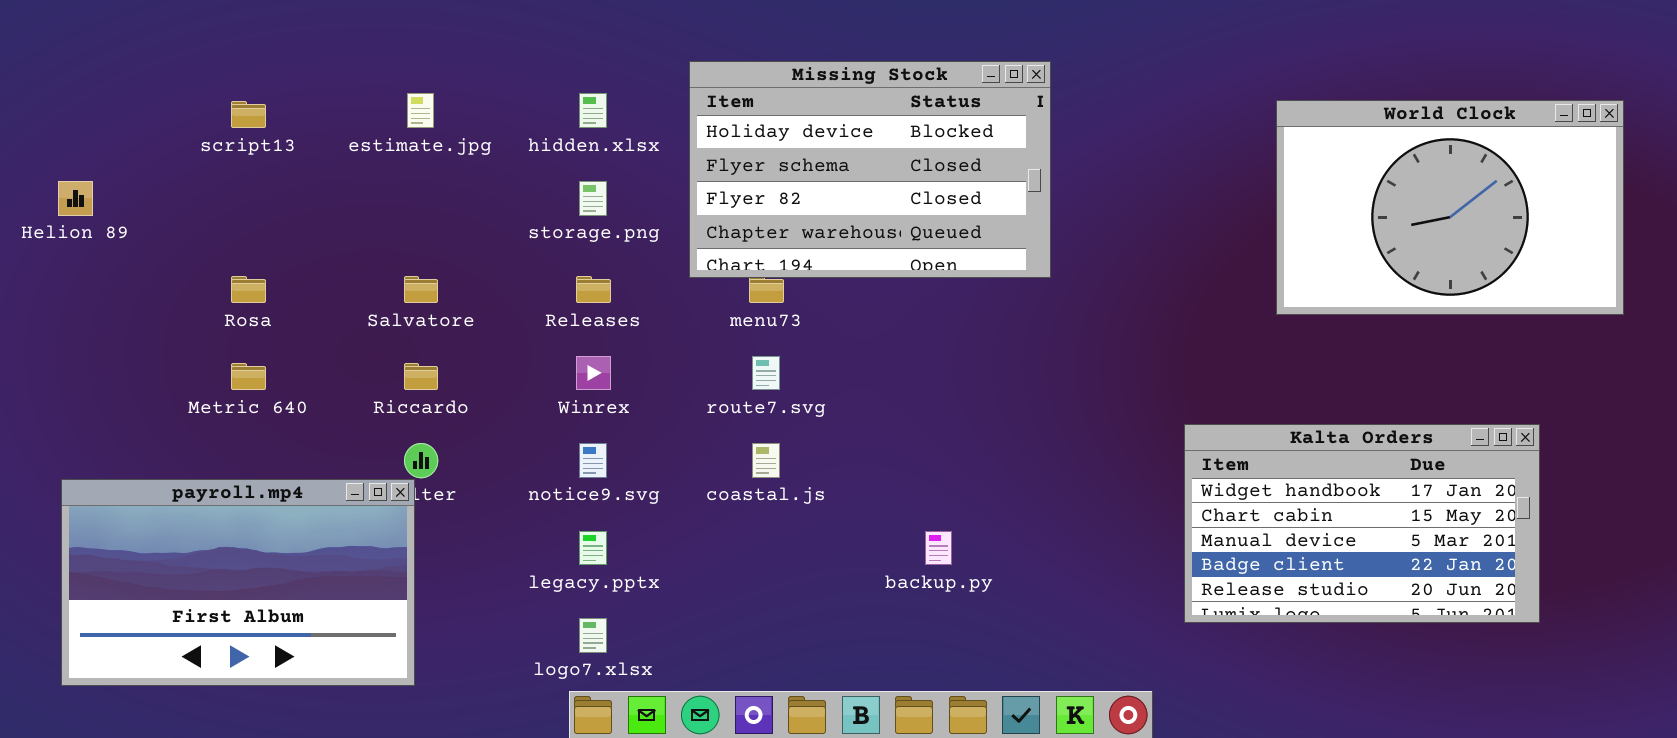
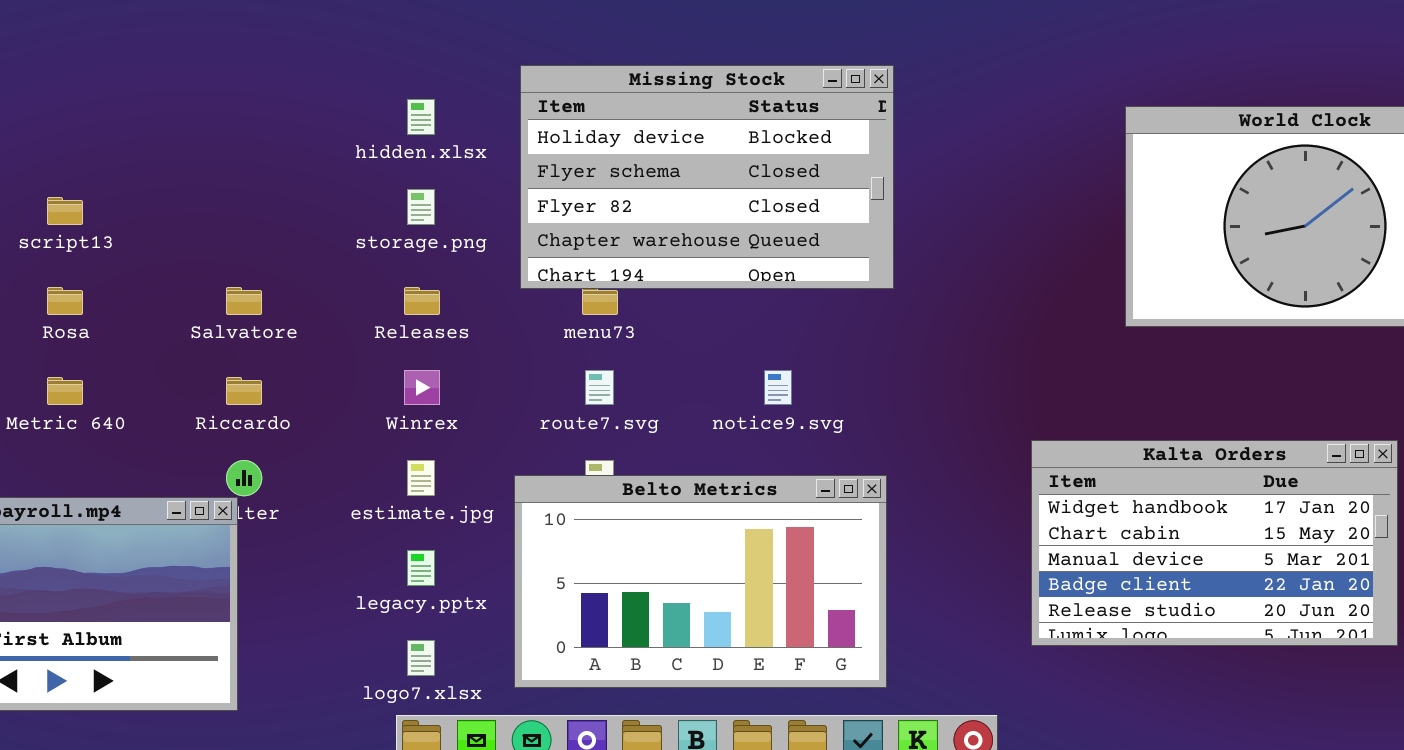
estimate.jpg: [407,93,434,128] -> [407,460,435,496], moved
script13: [231,101,266,128] -> [47,197,83,225], moved
notice9.svg: [579,443,607,478] -> [764,370,792,405], moved
Belto Metrics: none -> [514,475,887,688], opened

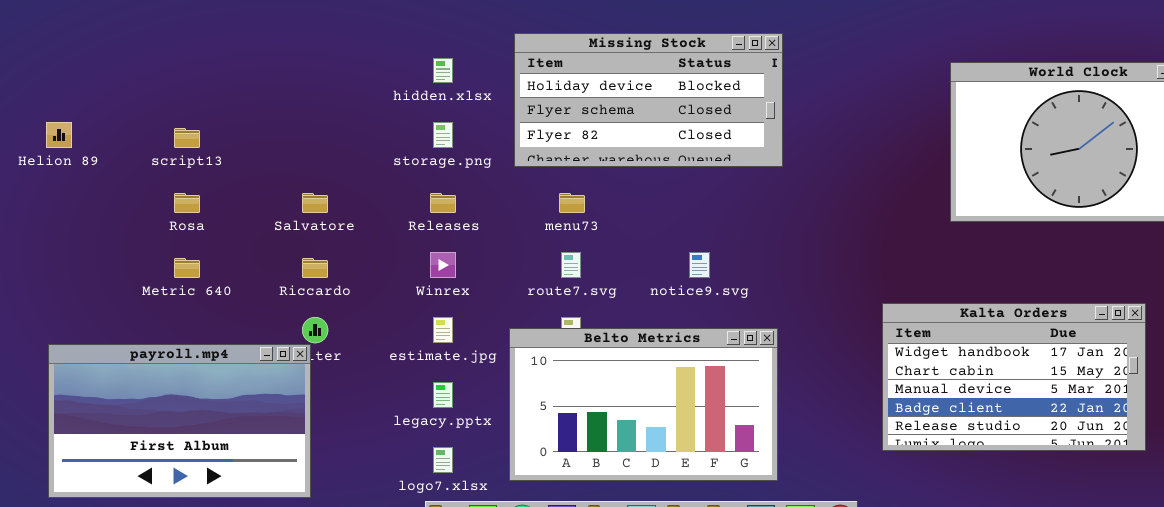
Missing Stock: [520,65,894,289] -> [514,33,783,167], resized

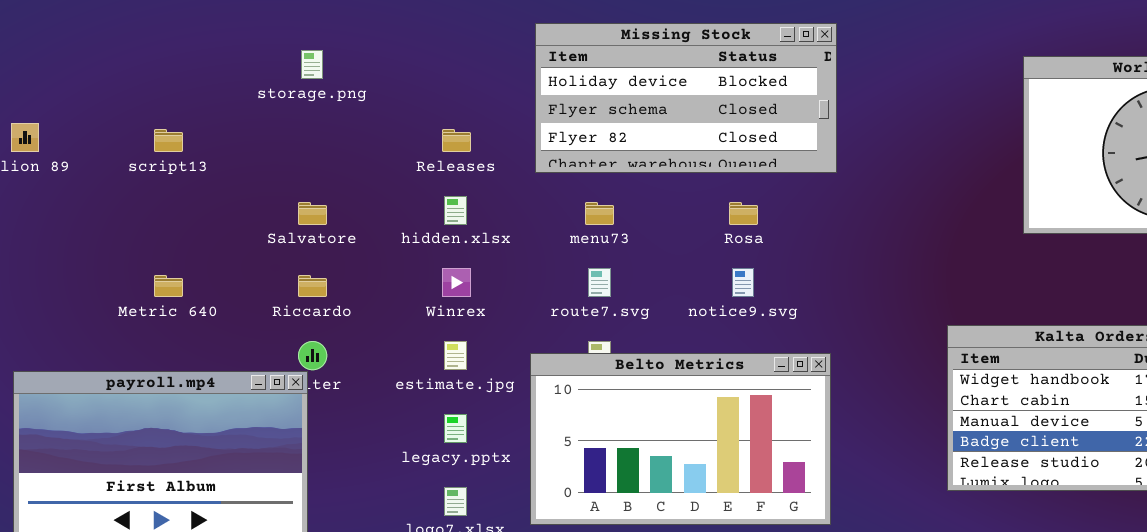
hidden.xlsx: [433,58,453,83] -> [444,196,467,225], moved
storage.png: [433,122,453,148] -> [301,50,323,79], moved
Rosa: [174,193,200,213] -> [729,202,758,225], moved
Releases: [430,193,456,213] -> [442,129,471,152], moved

